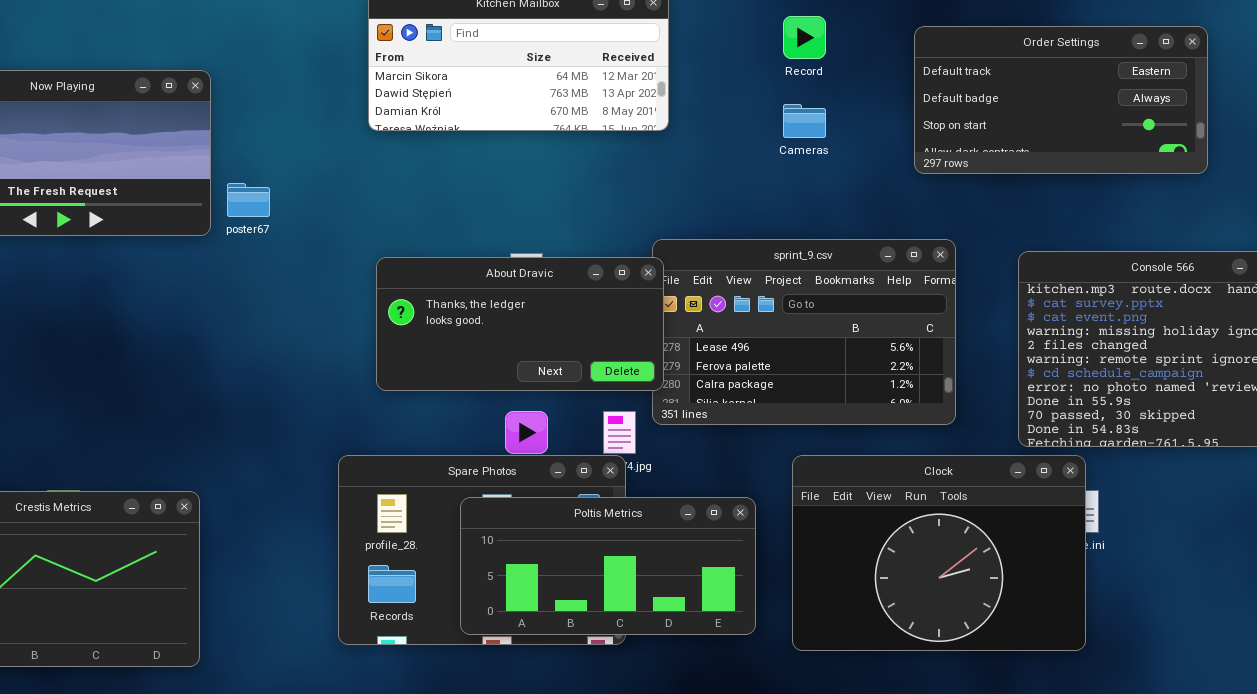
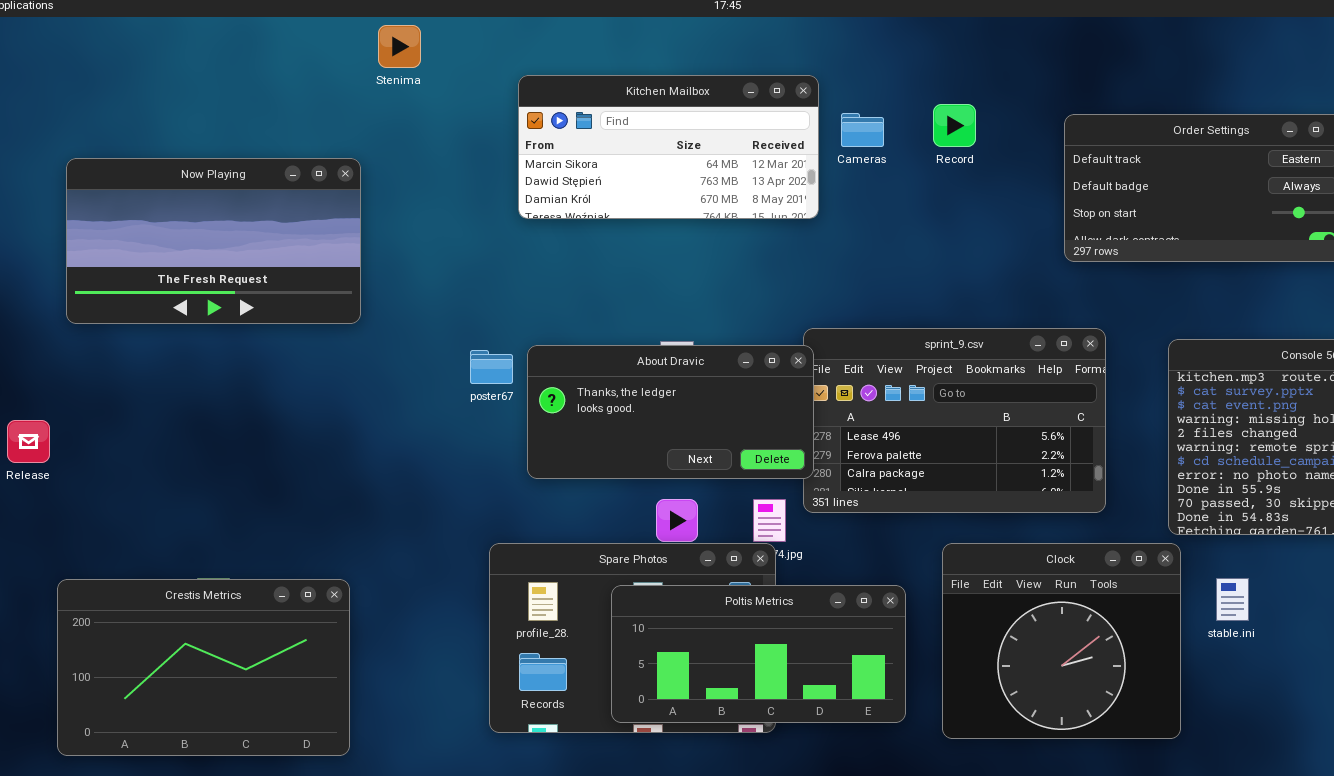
Cameras: [783,104,826,138] -> [841,113,884,147], moved
poster67: [227,183,270,217] -> [470,350,513,384], moved
Clock: [792,455,1086,651] -> [942,543,1181,739], resized

